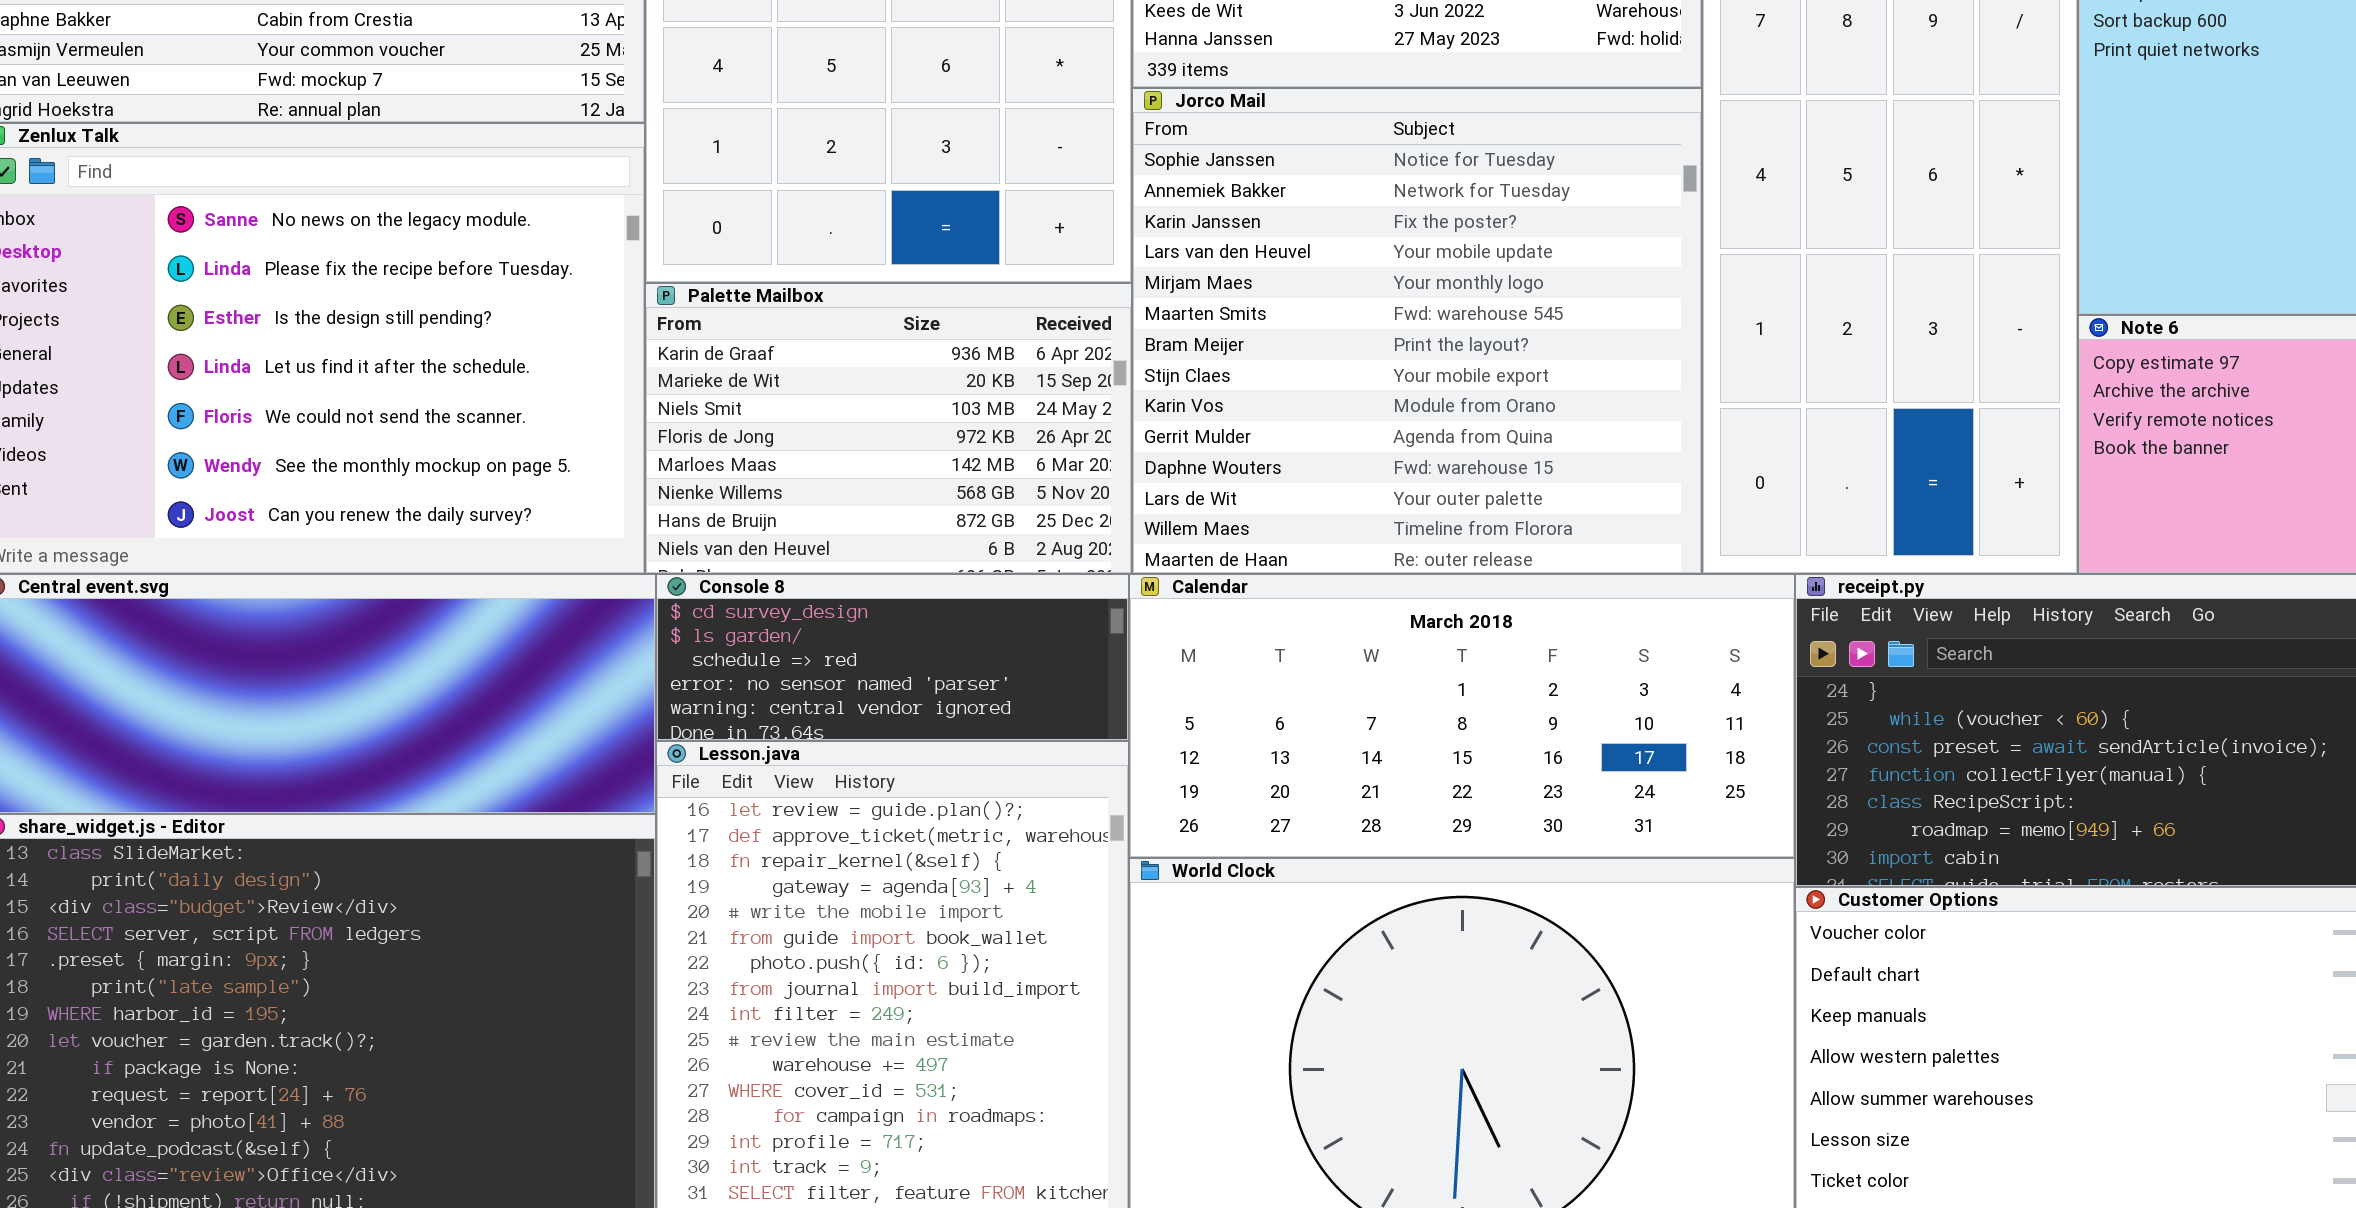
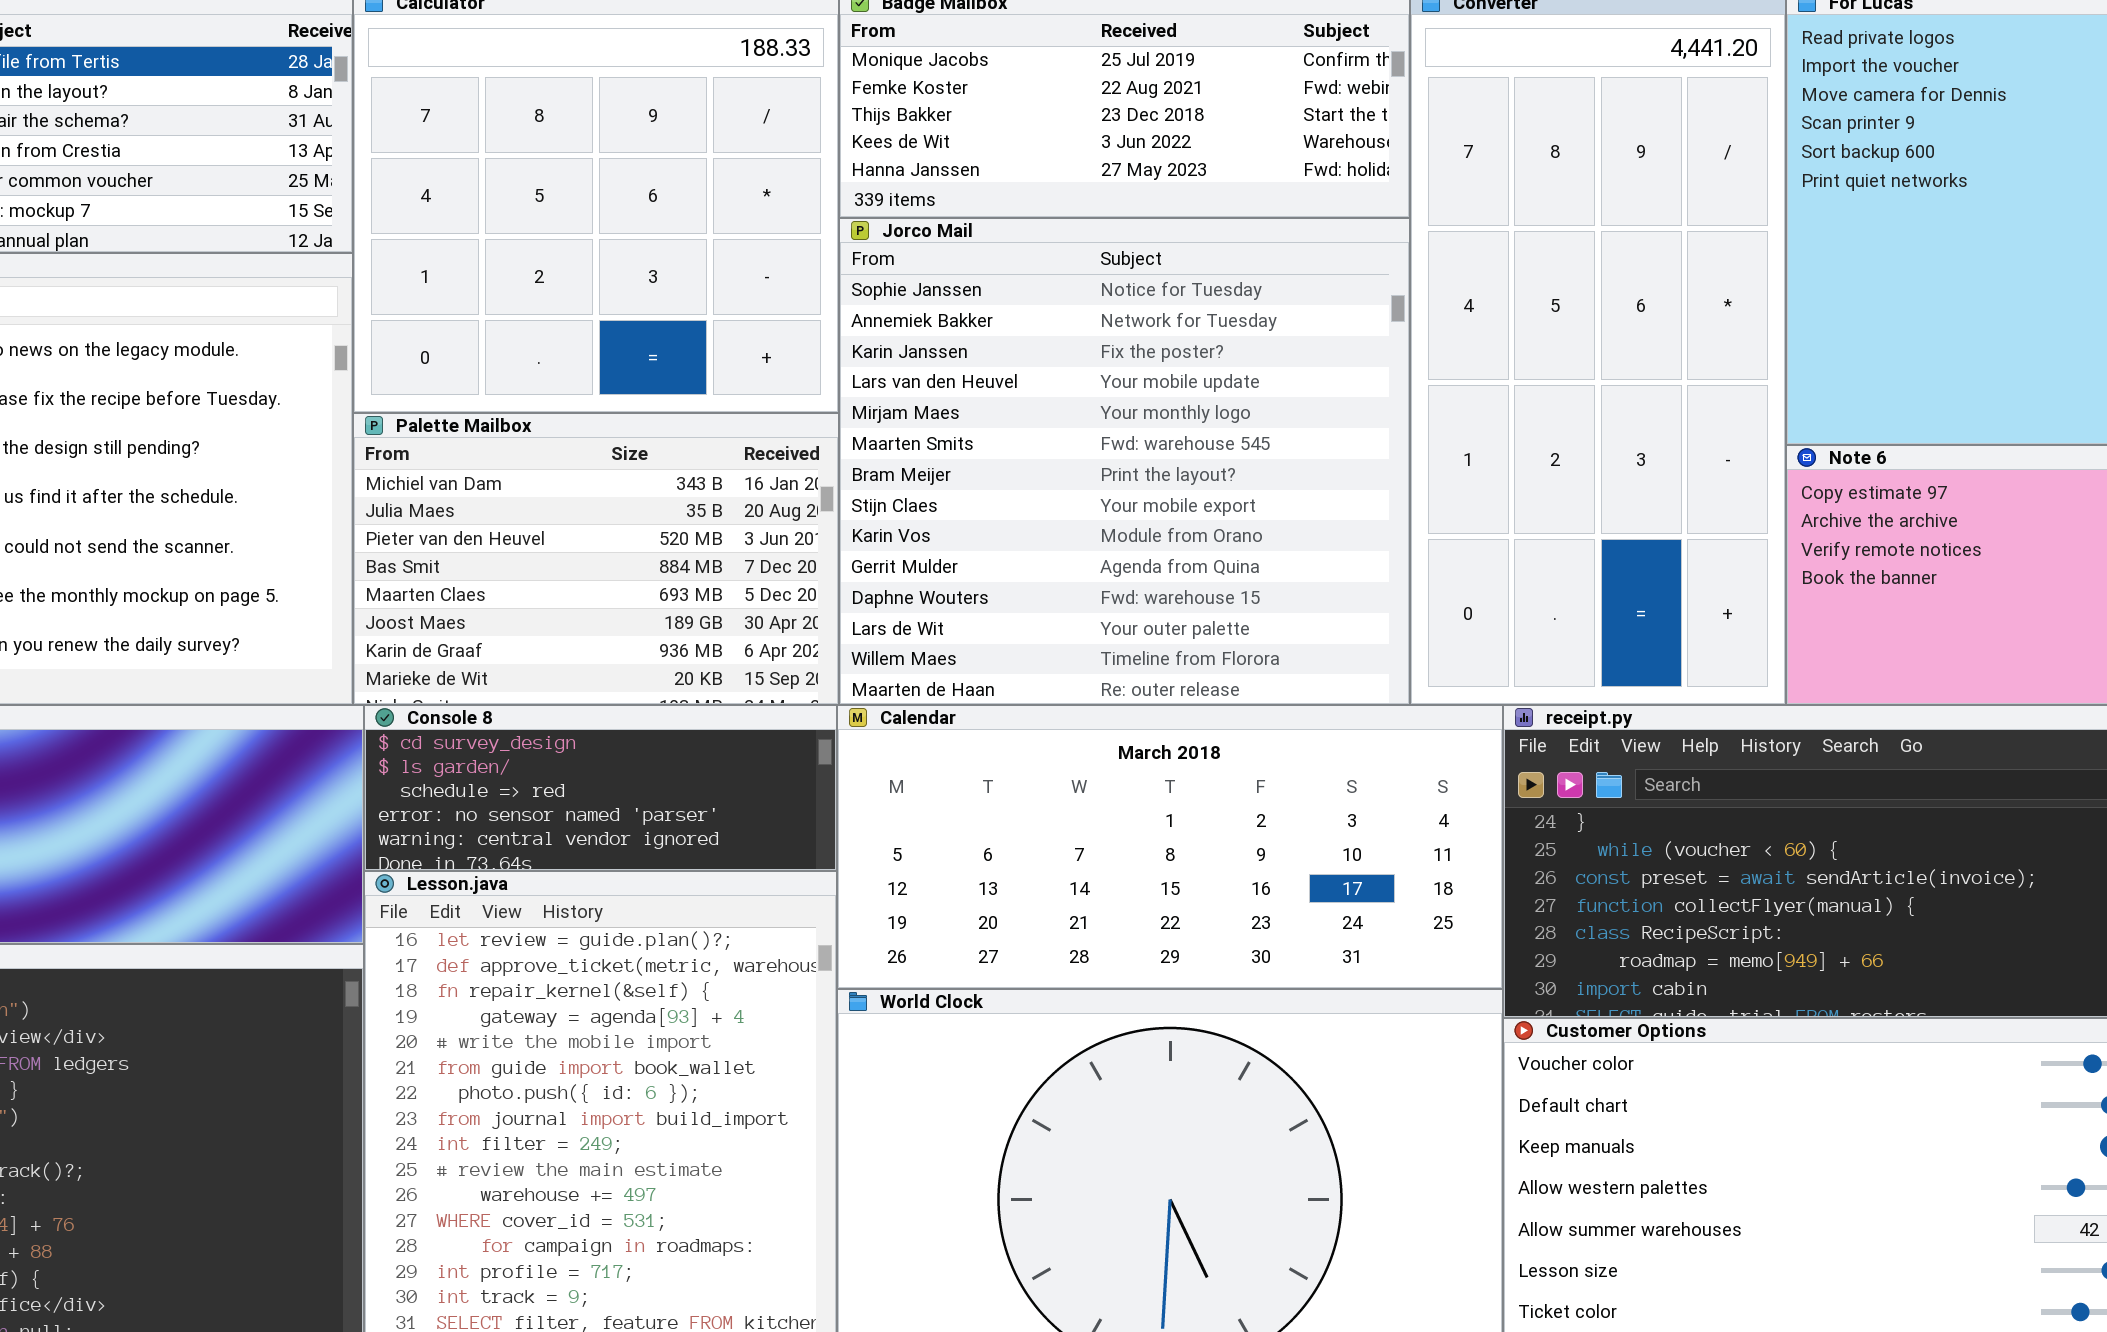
Palette Mailbox: [645,283,1132,574] -> [353,413,839,705], scrolled up 6 rows

